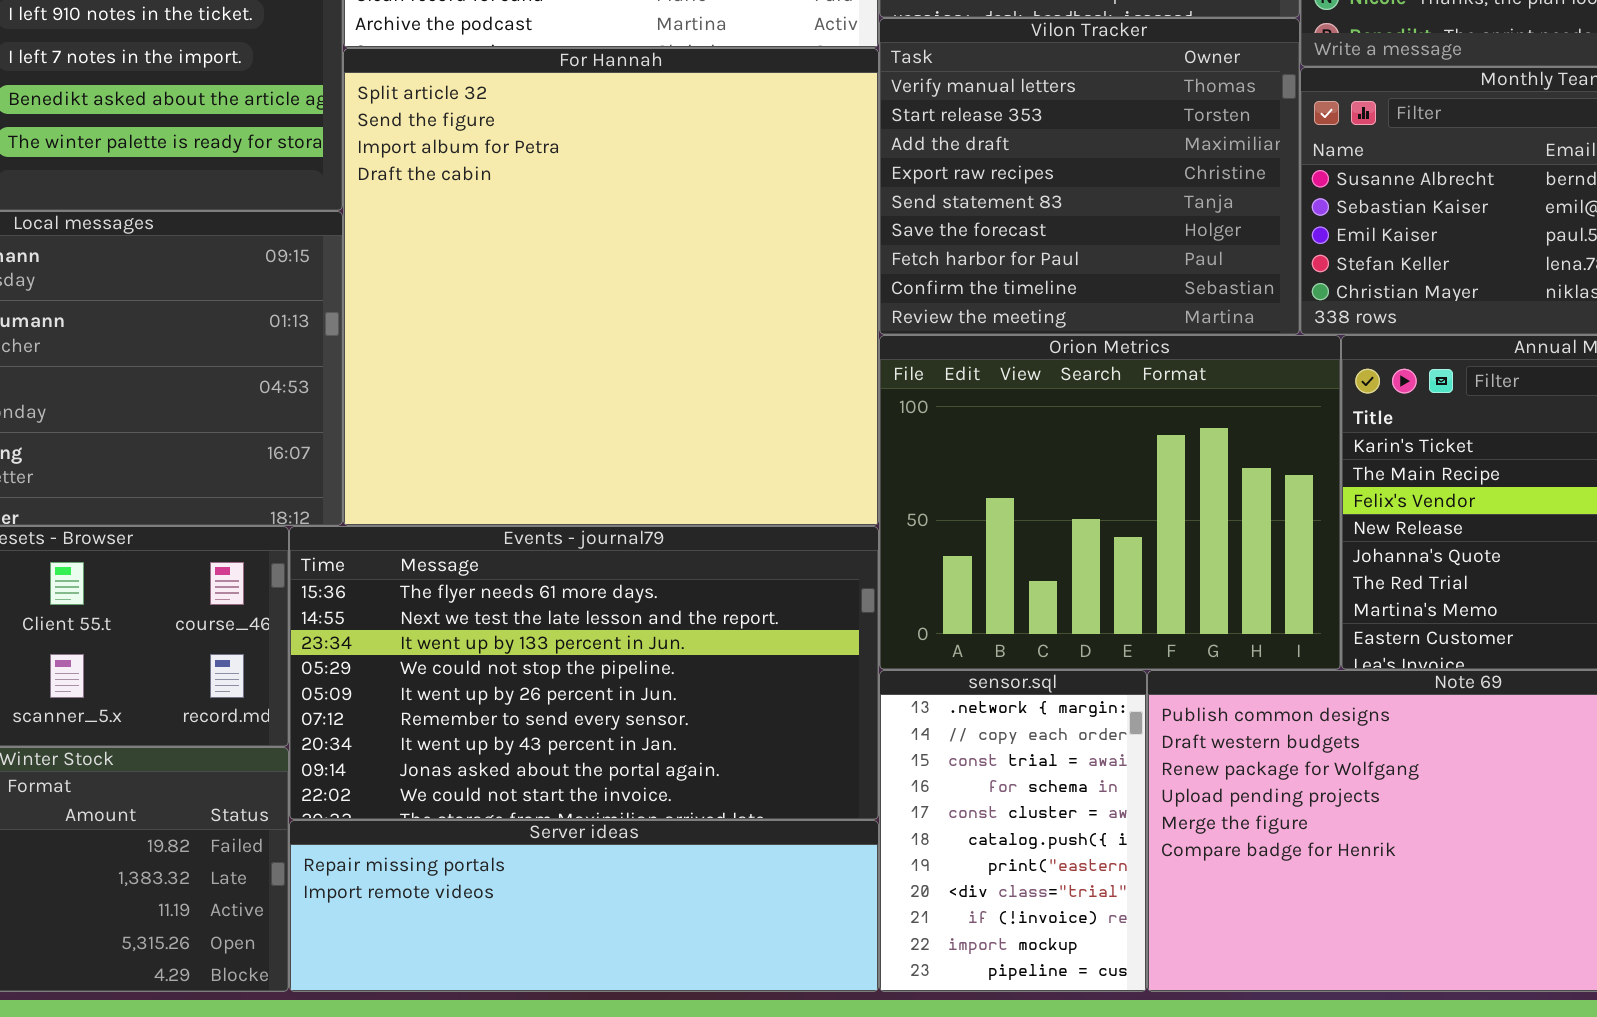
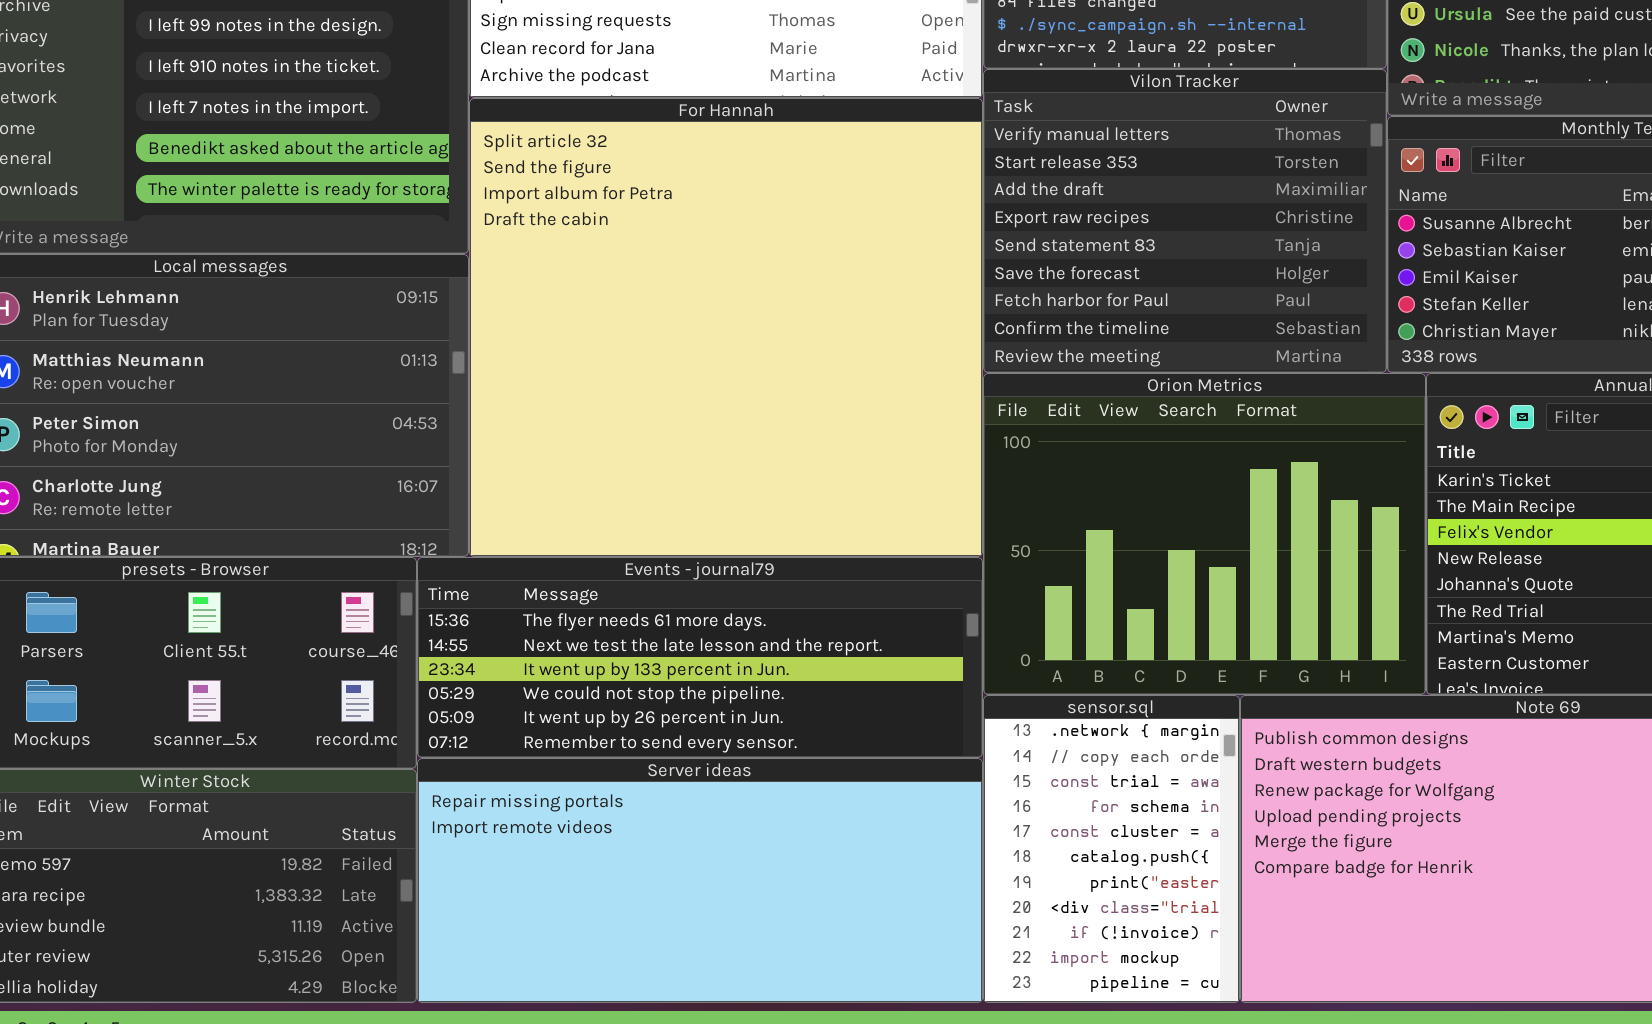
Events - journal79: [289,526,879,820] -> [417,557,983,758], resized
Server ideas: [289,820,879,992] -> [417,758,983,1003], resized

